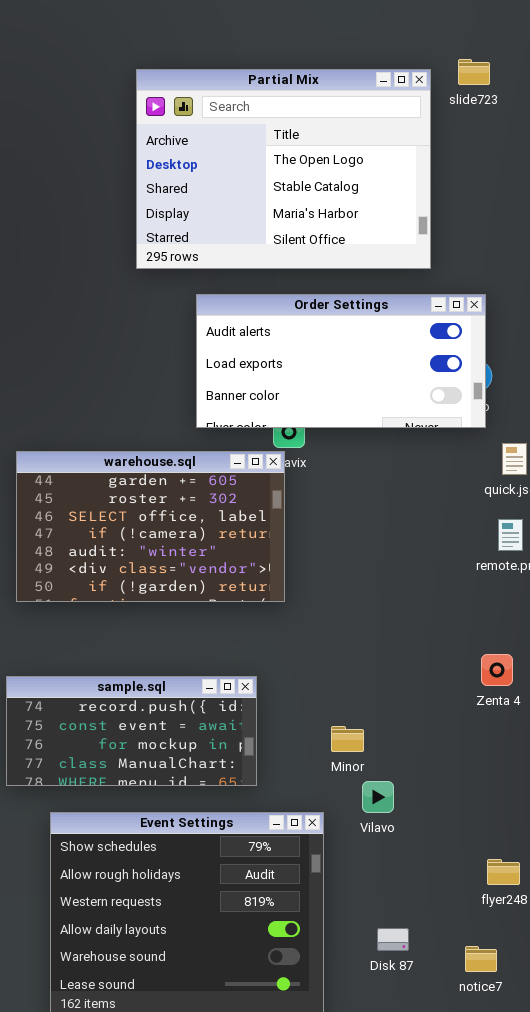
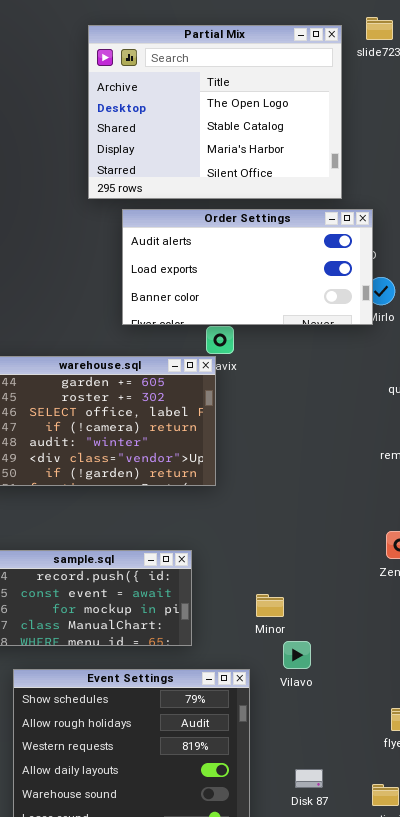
Order Settings: [196,294,486,428] -> [122,209,373,325], moved

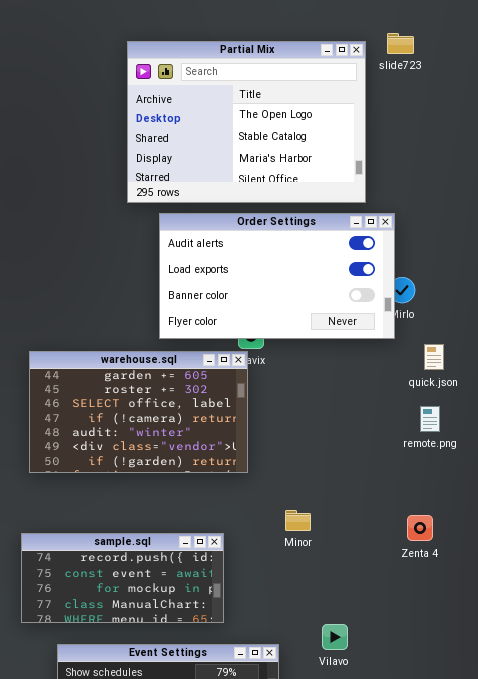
Order Settings: [122,209,373,325] -> [159,213,395,339], resized
Minor: [256,594,284,617] -> [285,510,311,531], moved
Vilavo: [283,641,311,669] -> [322,624,348,650], moved

